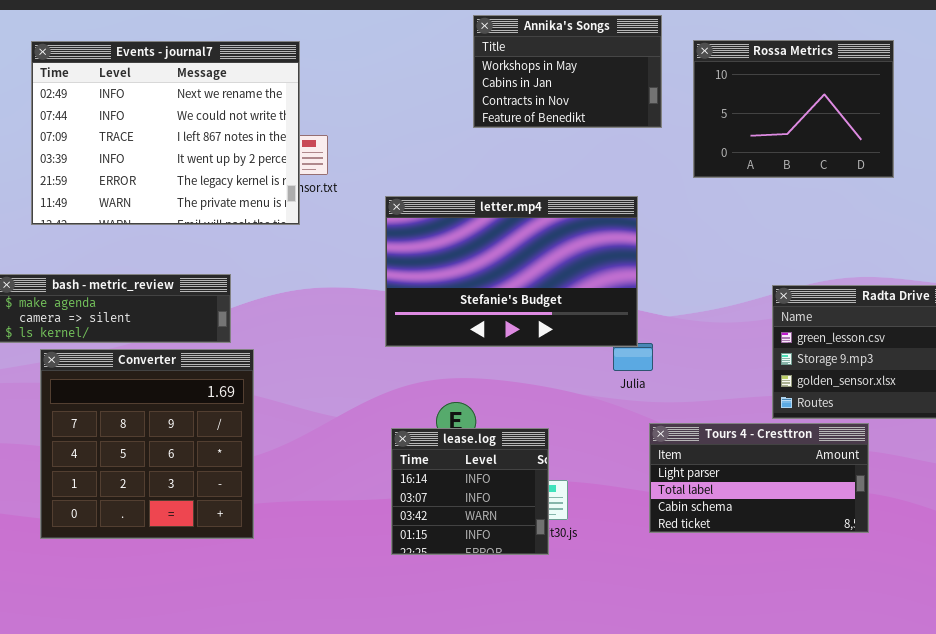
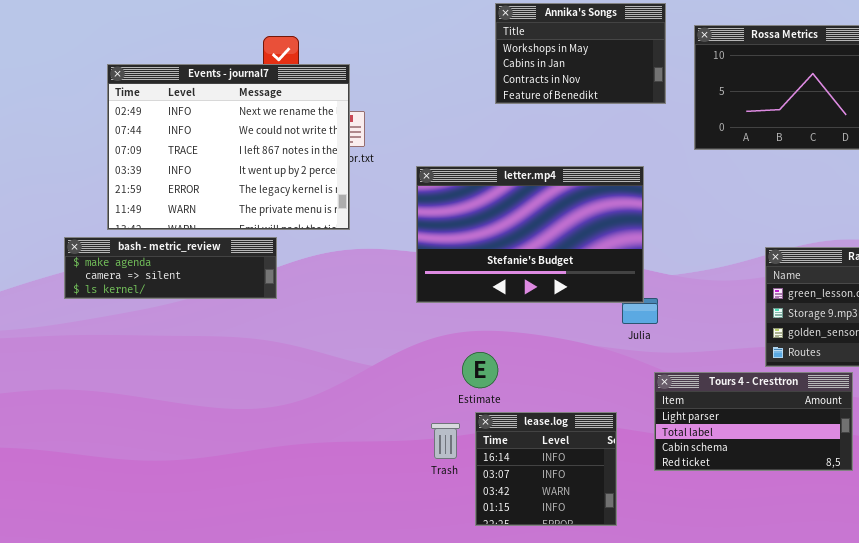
Events - journal7: [31,41,300,225] -> [107,64,350,230], moved
Converter: [40,349,254,539] -> none, closed
lease.log: [391,428,549,555] -> [475,412,617,526], moved

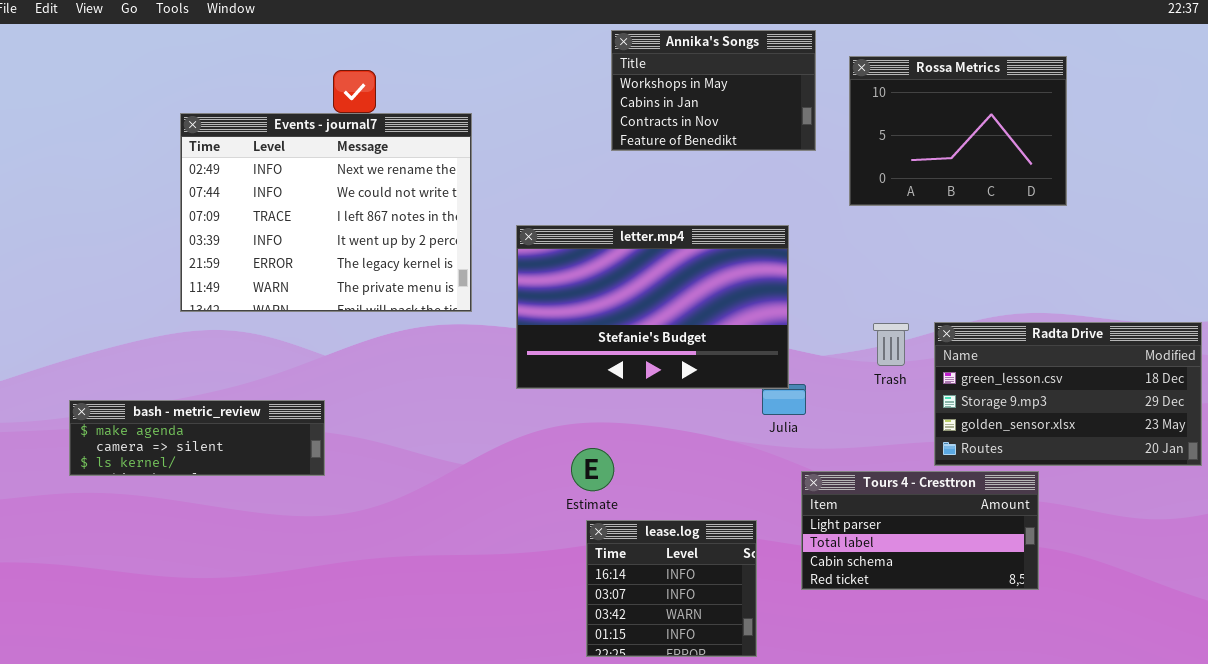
Events - journal7: [107,64,350,230] -> [180,113,472,312], moved
bash - metric_review: [64,237,277,299] -> [69,400,325,476], moved
Trash: [431,423,460,459] -> [873,323,909,366], moved

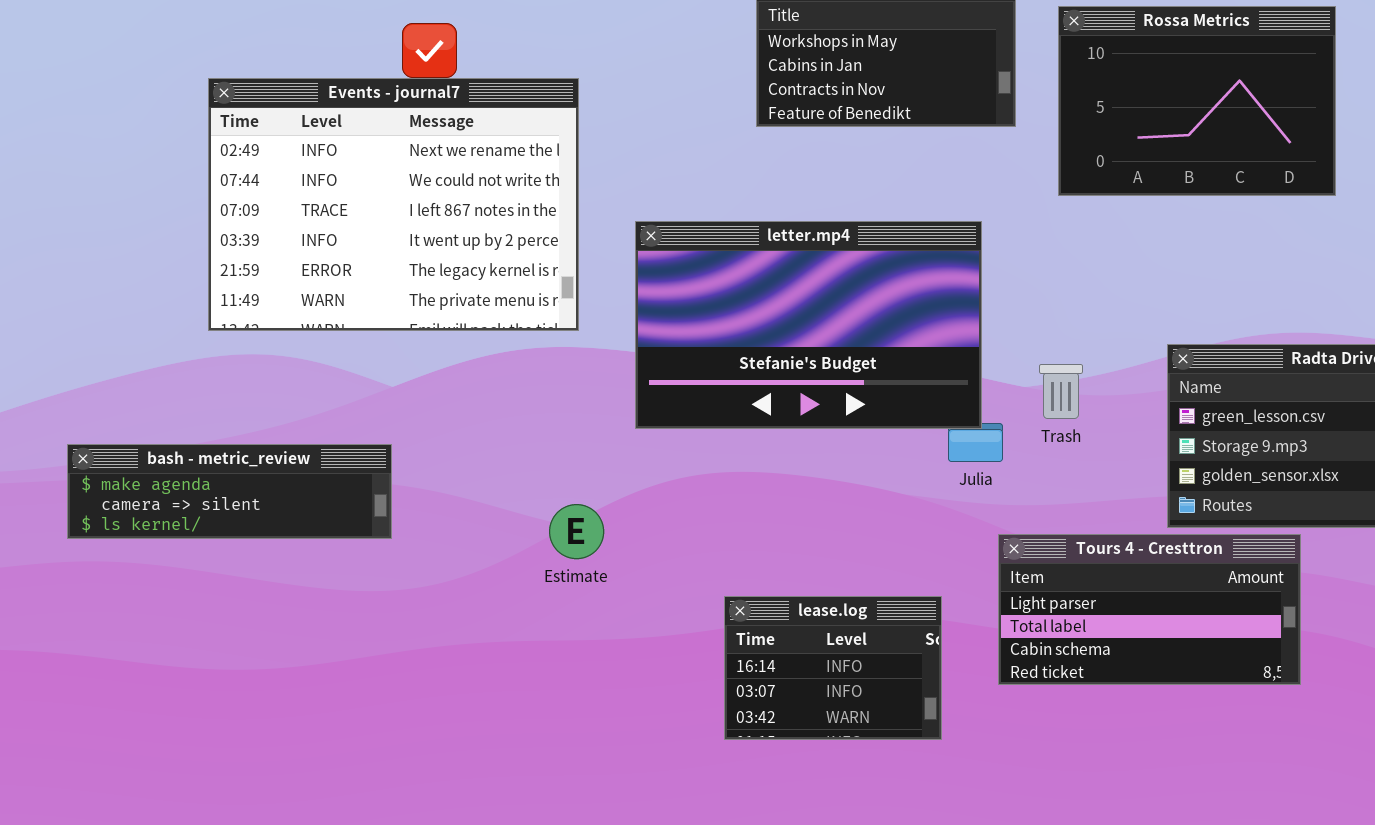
Trash: [873,323,909,366] -> [1039,364,1083,419], moved
Estimate: [571,448,614,491] -> [549,504,604,559], moved
lease.log: [586,520,757,657] -> [724,596,942,740], resized

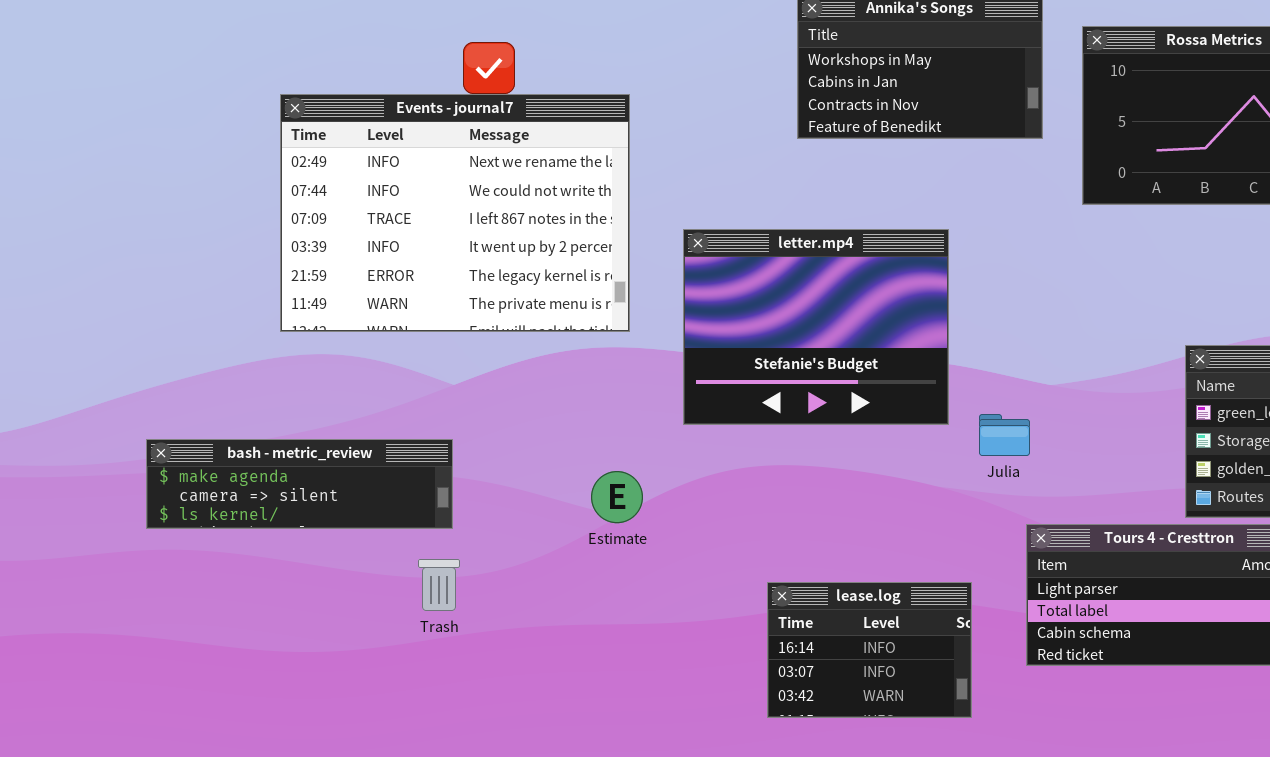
letter.mp4: [635,221,982,429] -> [683,229,949,425], resized
Trash: [1039,364,1083,419] -> [418,559,460,611], moved
Estimate: [549,504,604,559] -> [591,471,643,523], moved

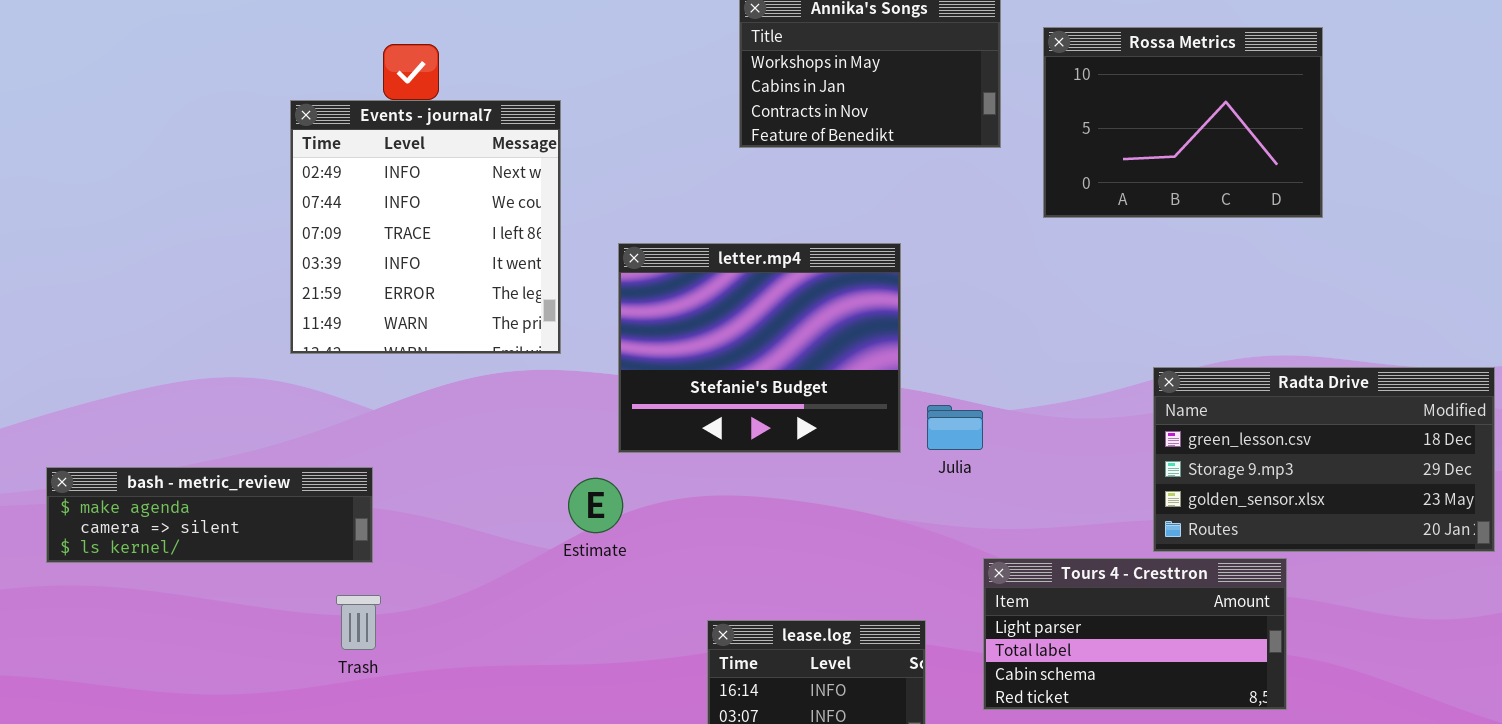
Events - journal7: [280,94,630,332] -> [290,100,561,354], resized
Julia: [979,414,1030,456] -> [927,405,983,450], moved
Estimate: [591,471,643,523] -> [568,478,623,533], moved

